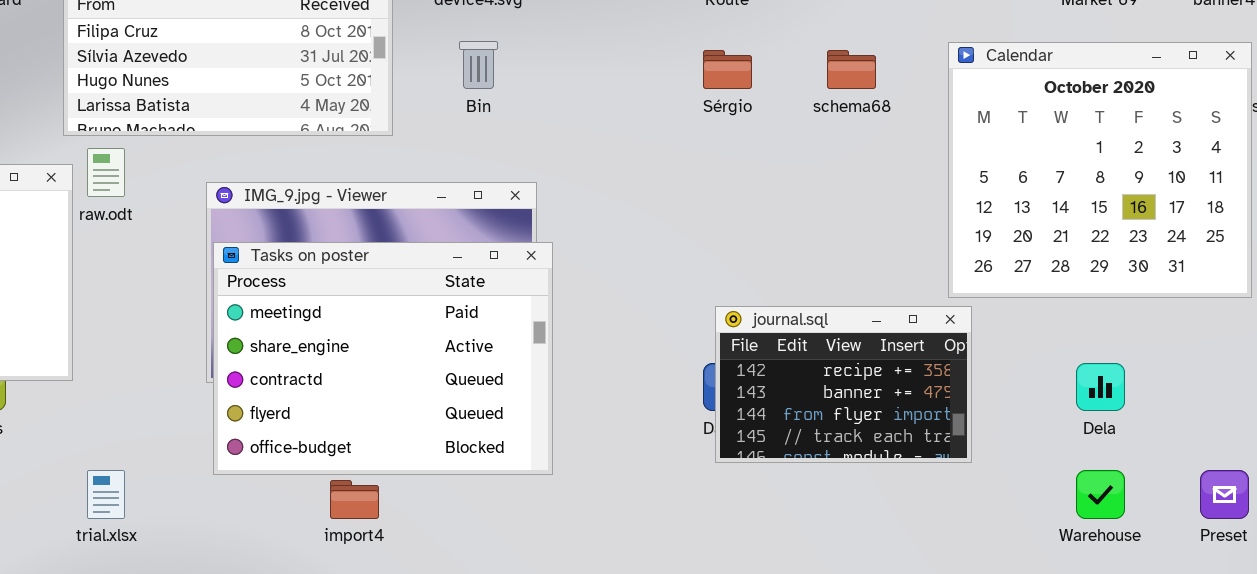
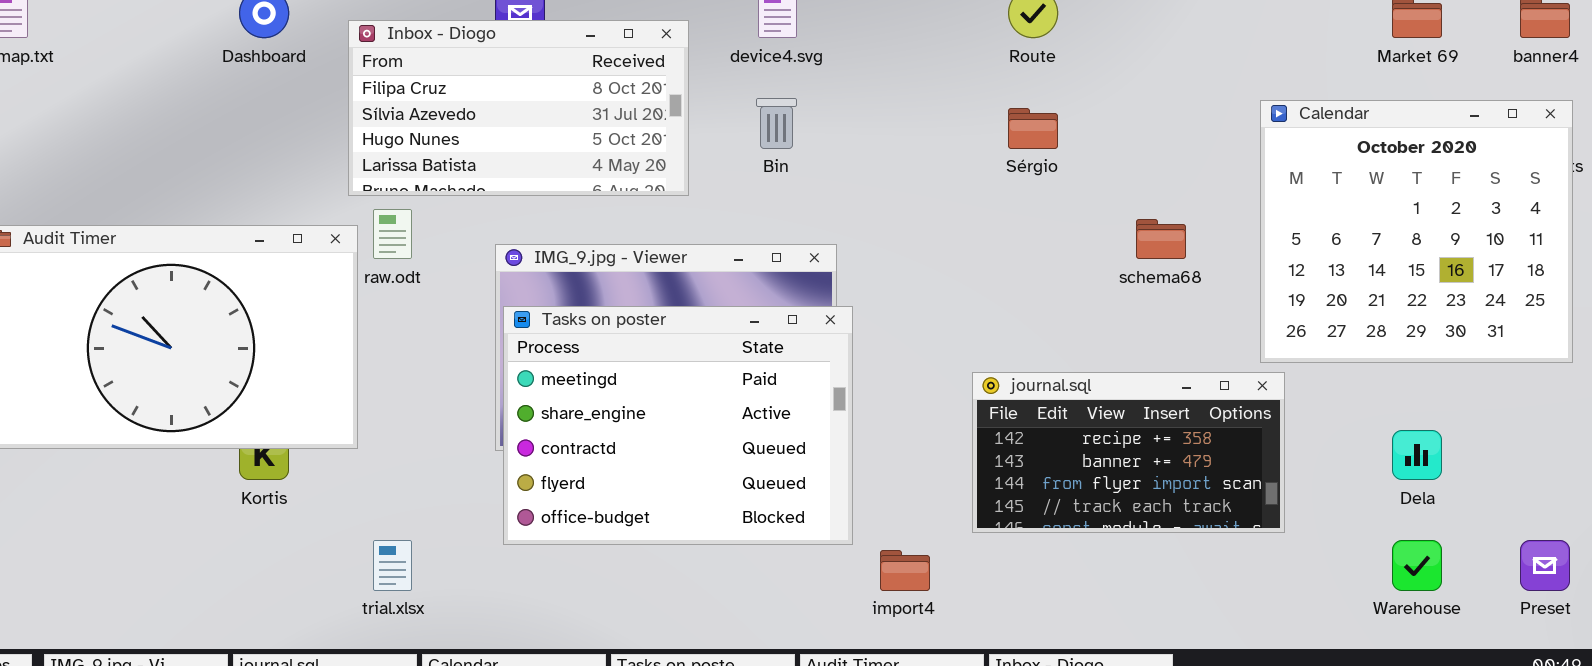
schema68: [827,50,876,89] -> [1136,219,1186,259], moved
journal.sql: [715,306,972,463] -> [972,372,1285,533], resized
import4: [330,480,379,519] -> [880,550,930,591], moved

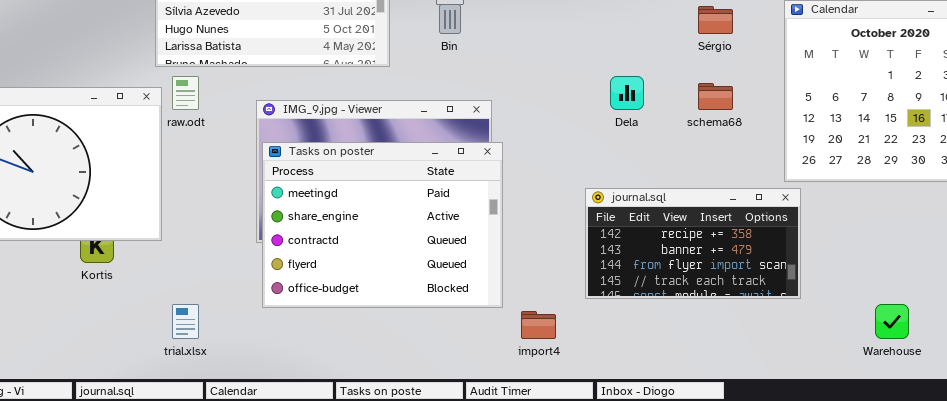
Sérgio: [1008,108,1058,149] -> [698,6,733,34], moved
Dela: [1392,430,1442,480] -> [610,76,644,110], moved

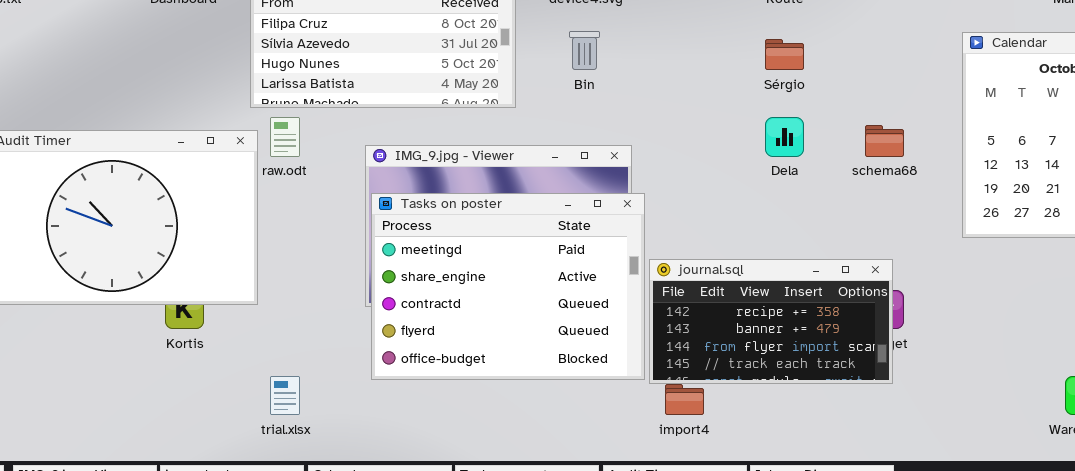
Sérgio: [698,6,733,34] -> [765,39,804,70], moved
journal.sql: [585,188,801,299] -> [649,259,893,384], moved

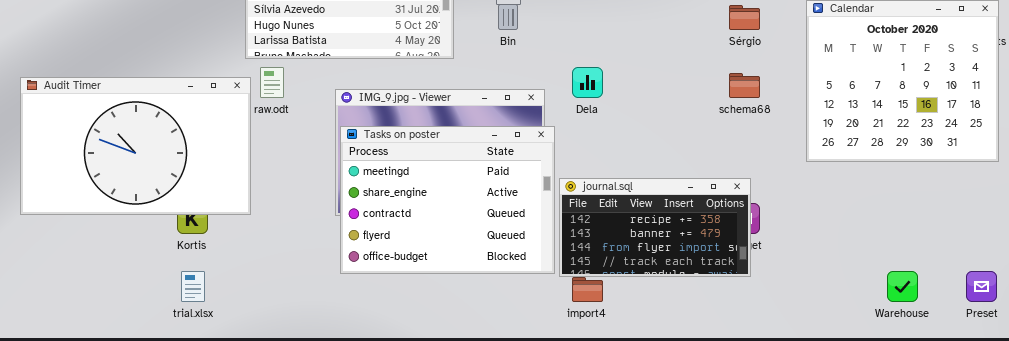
Sérgio: [765,39,804,70] -> [729,5,760,30], moved
Dela: [765,117,804,157] -> [572,67,603,98], moved
trial.xlsx: [270,376,300,415] -> [181,271,205,302], moved

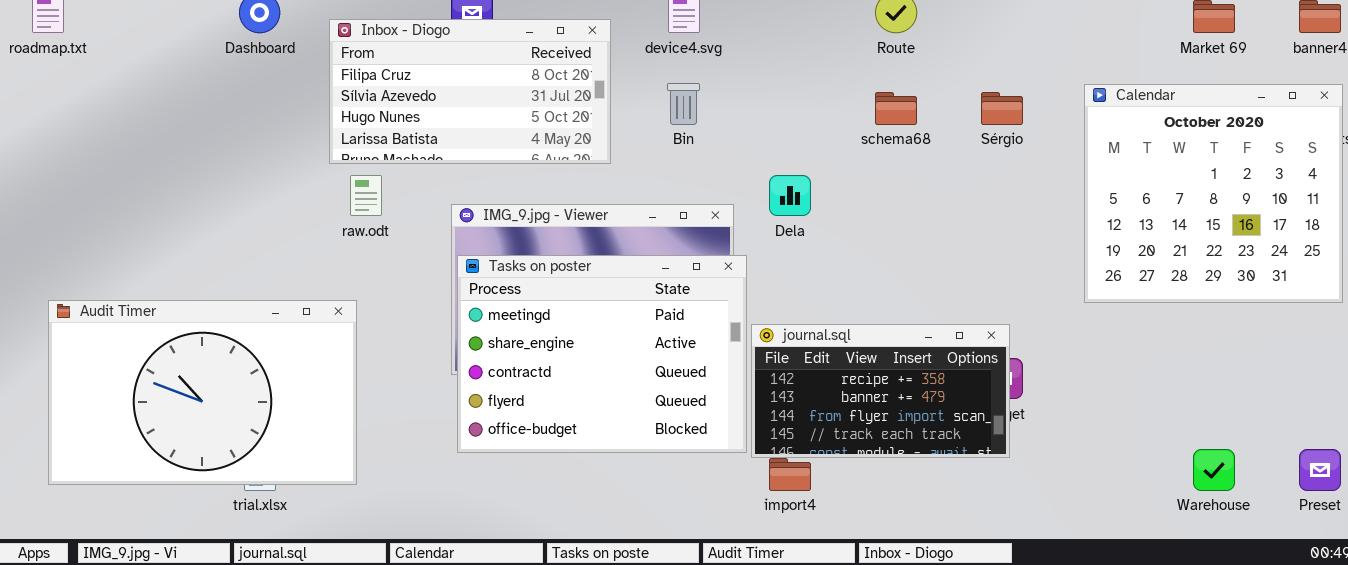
schema68: [729,73,760,98] -> [875,92,917,125], moved
Audit Timer: [20,77,251,215] -> [48,300,357,485], moved

